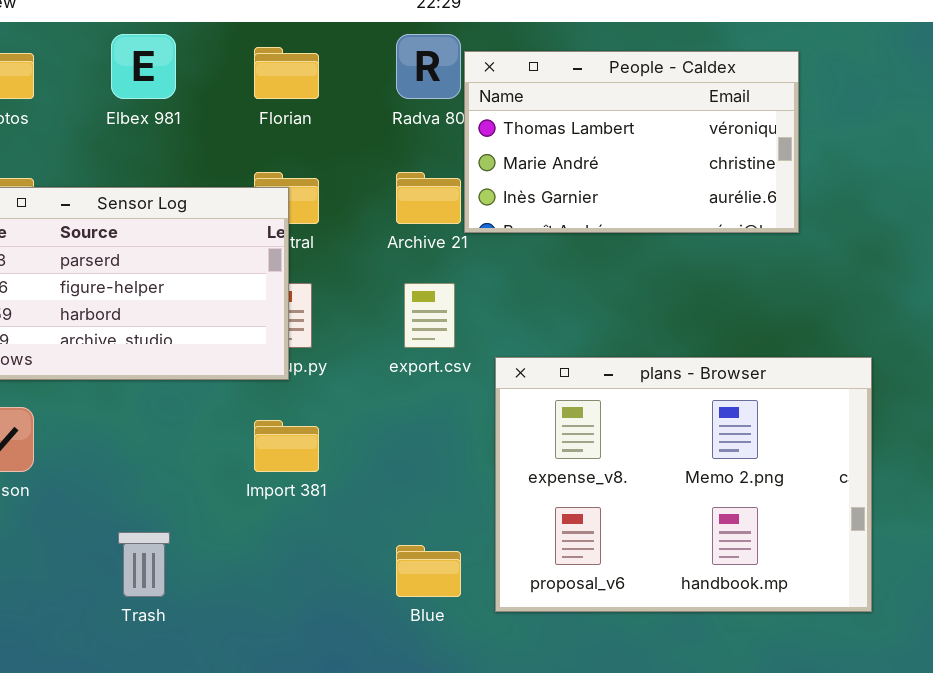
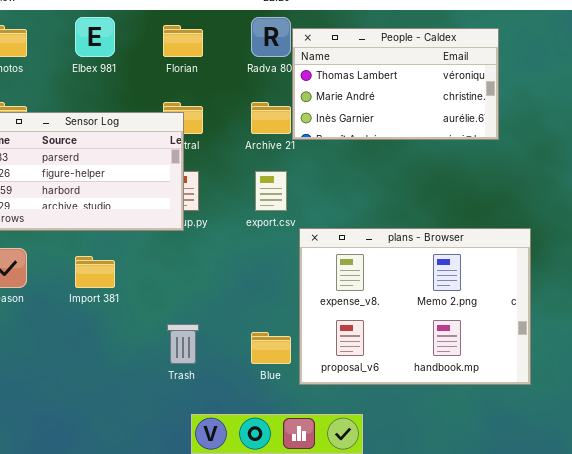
plans - Browser: [495,357,872,612] -> [299,228,531,385], moved
Import 381: [254,420,319,472] -> [75,256,115,288], moved
Trash: [118,532,170,597] -> [167,324,199,364], moved

